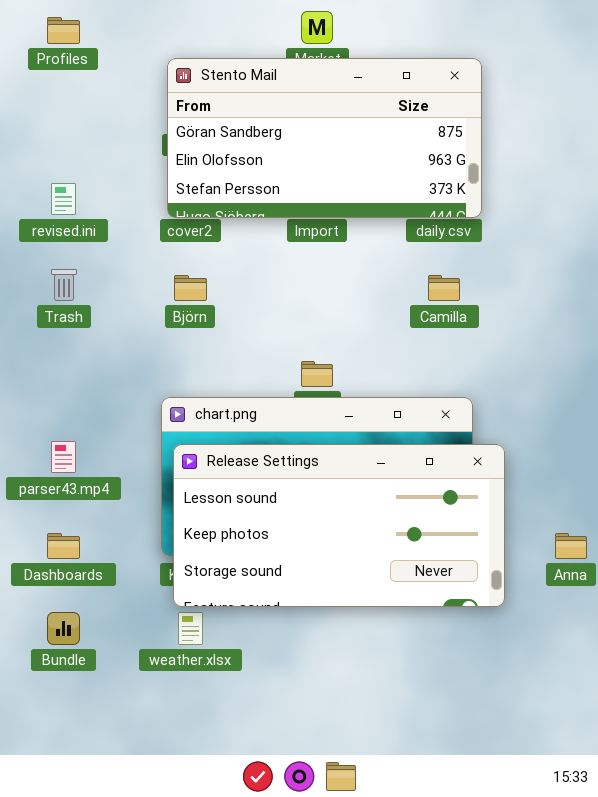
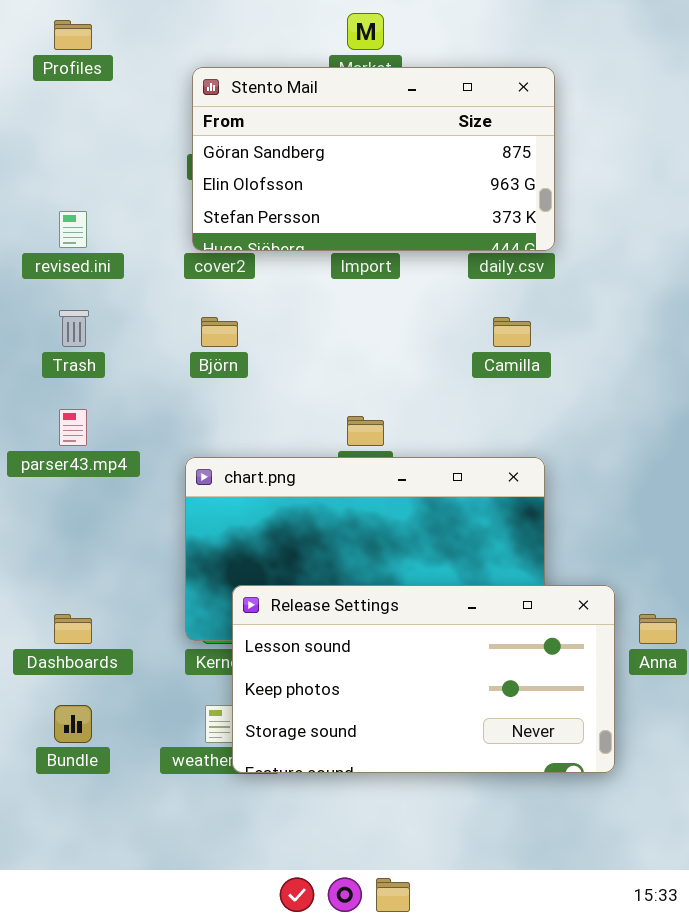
parser43.mp4: [51,441,76,473] -> [59,409,87,446], moved
Release Settings: [173,444,505,607] -> [232,585,615,773], moved

